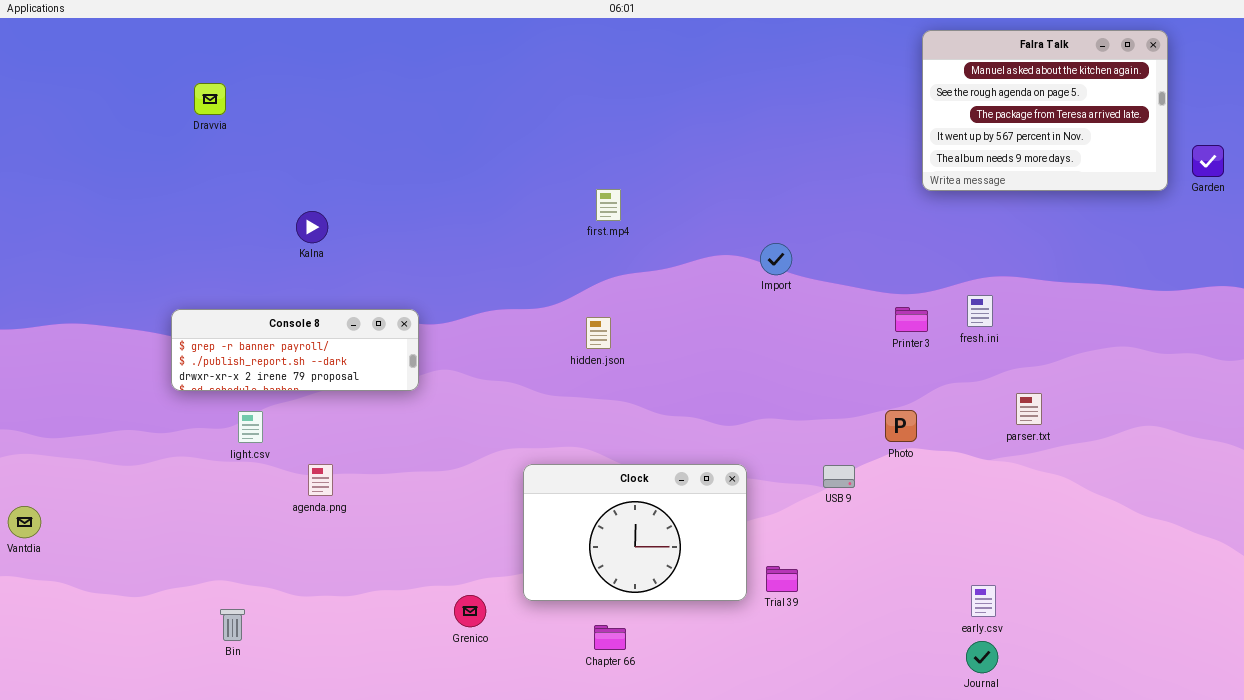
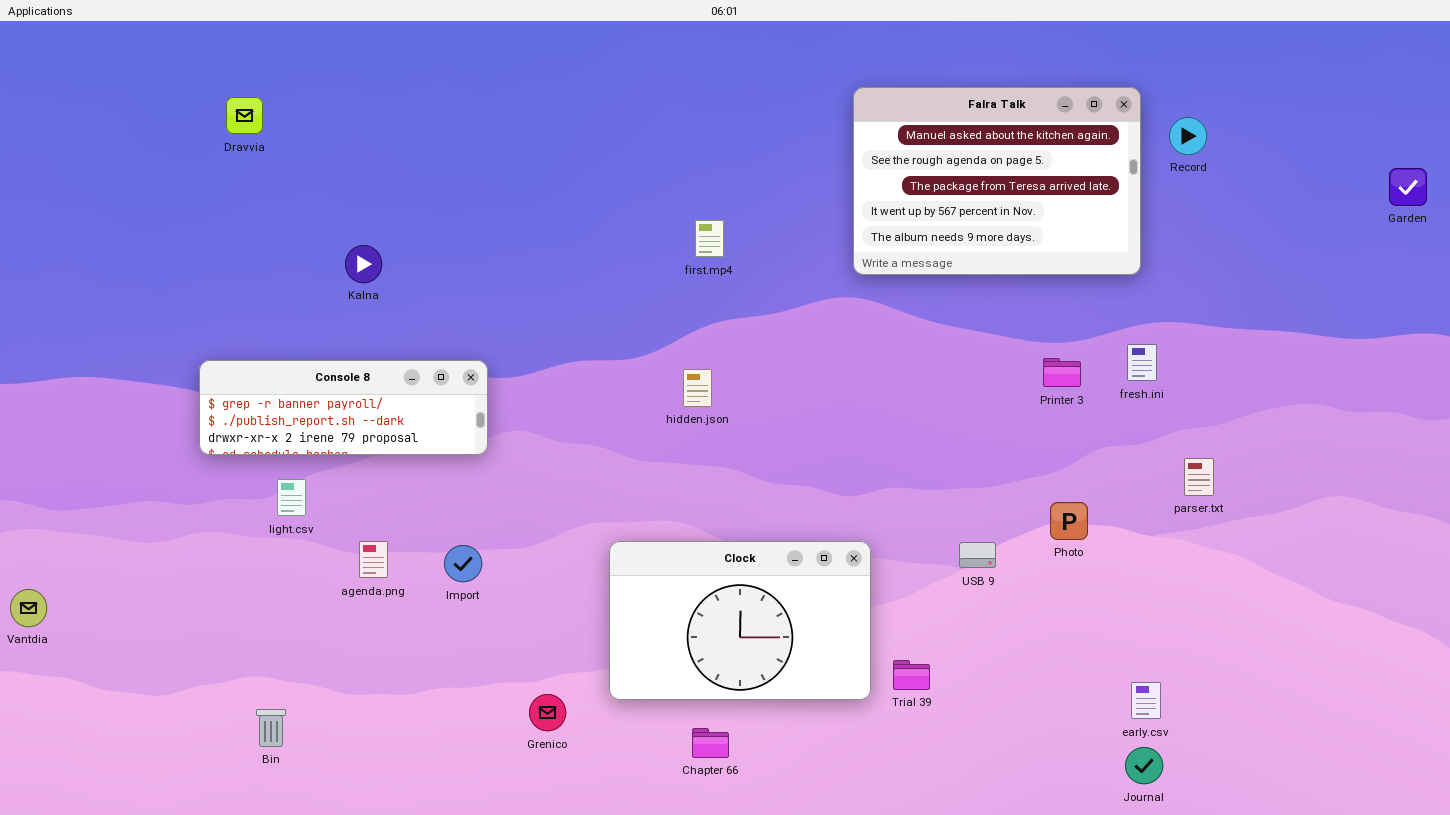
Falra Talk: [922,30,1168,191] -> [853,87,1141,275], moved
Import: [760,243,792,275] -> [444,545,482,582], moved
Photo: [885,410,917,442] -> [1050,502,1088,540], moved

